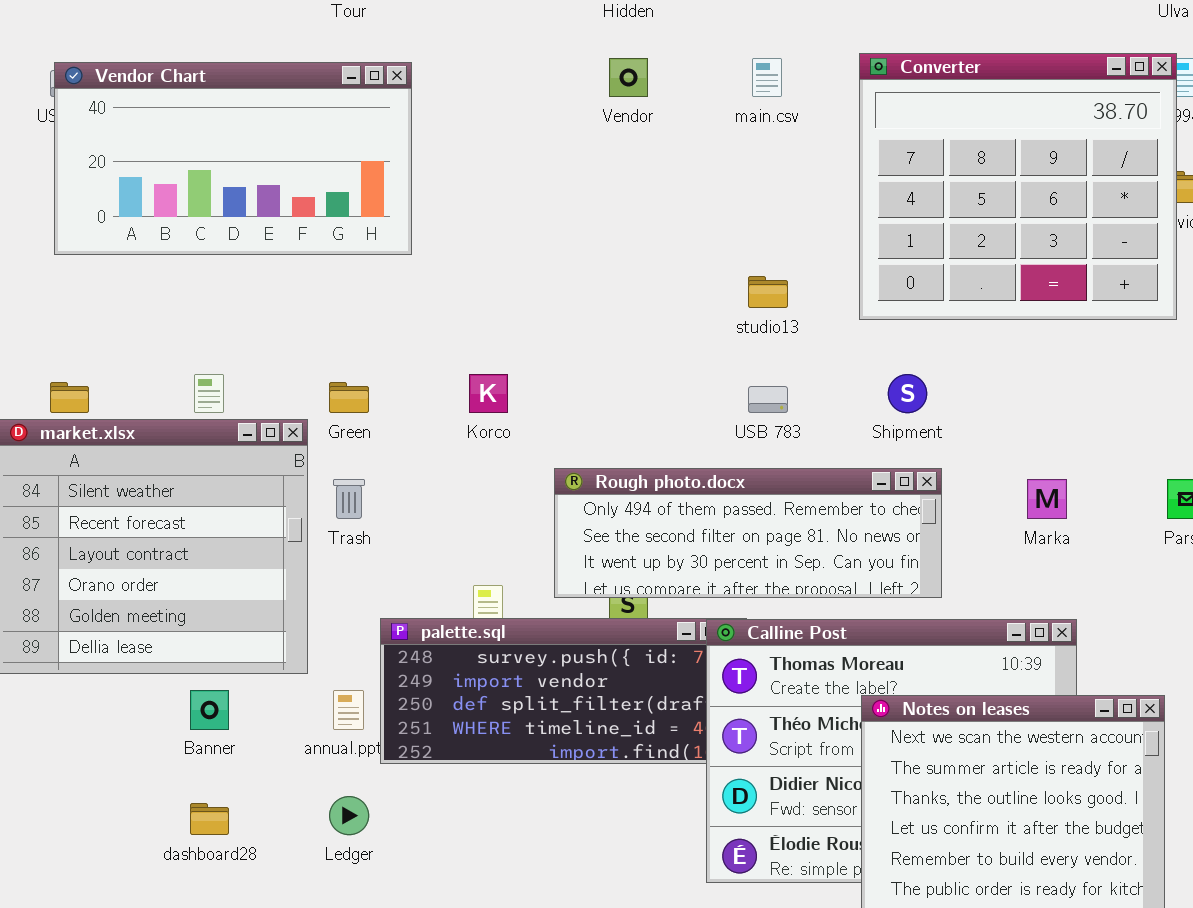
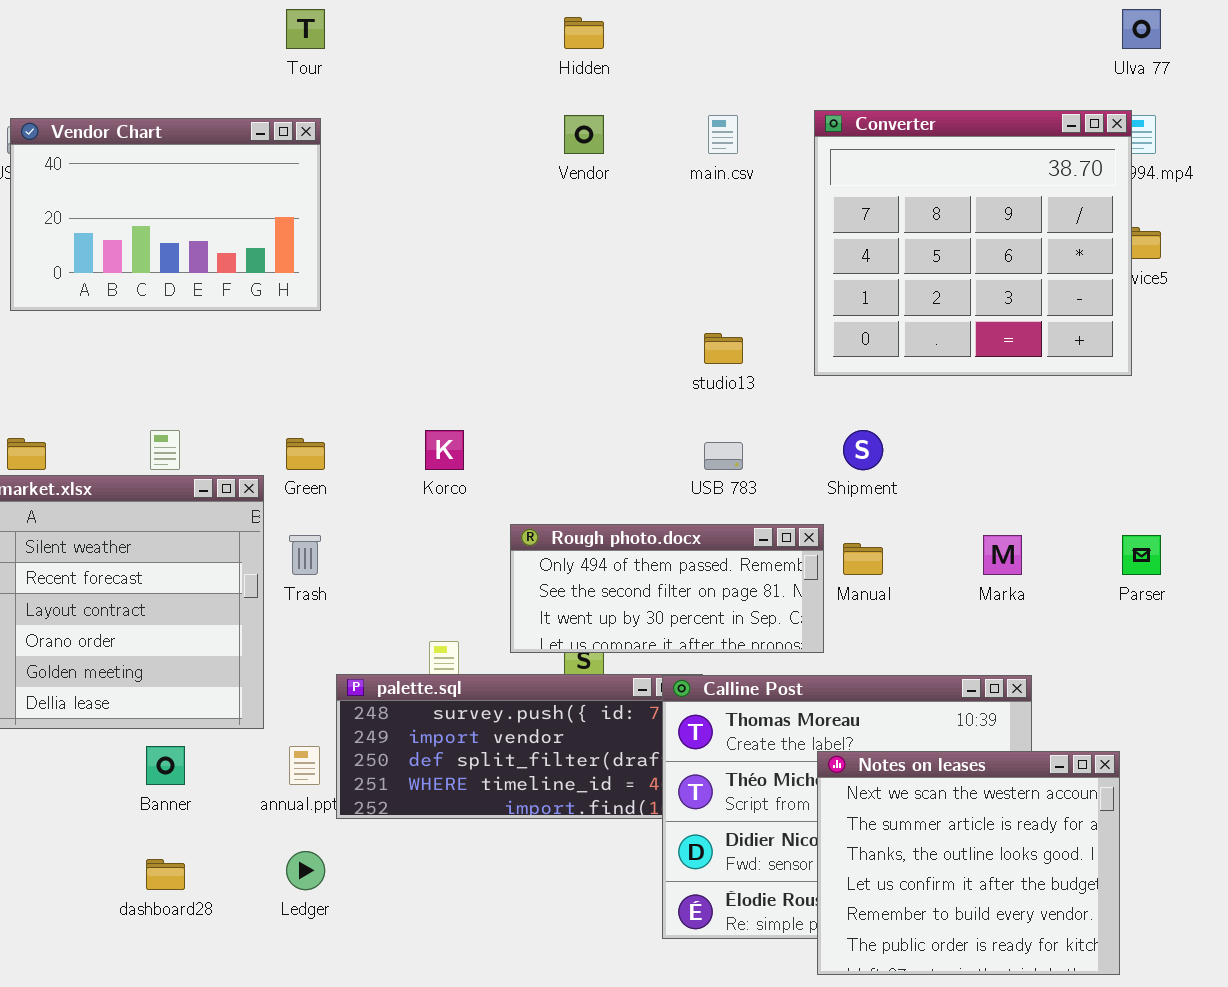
Vendor Chart: [54,62,412,255] -> [10,118,321,311], resized
Rough photo.docx: [554,468,942,598] -> [510,524,824,653], resized

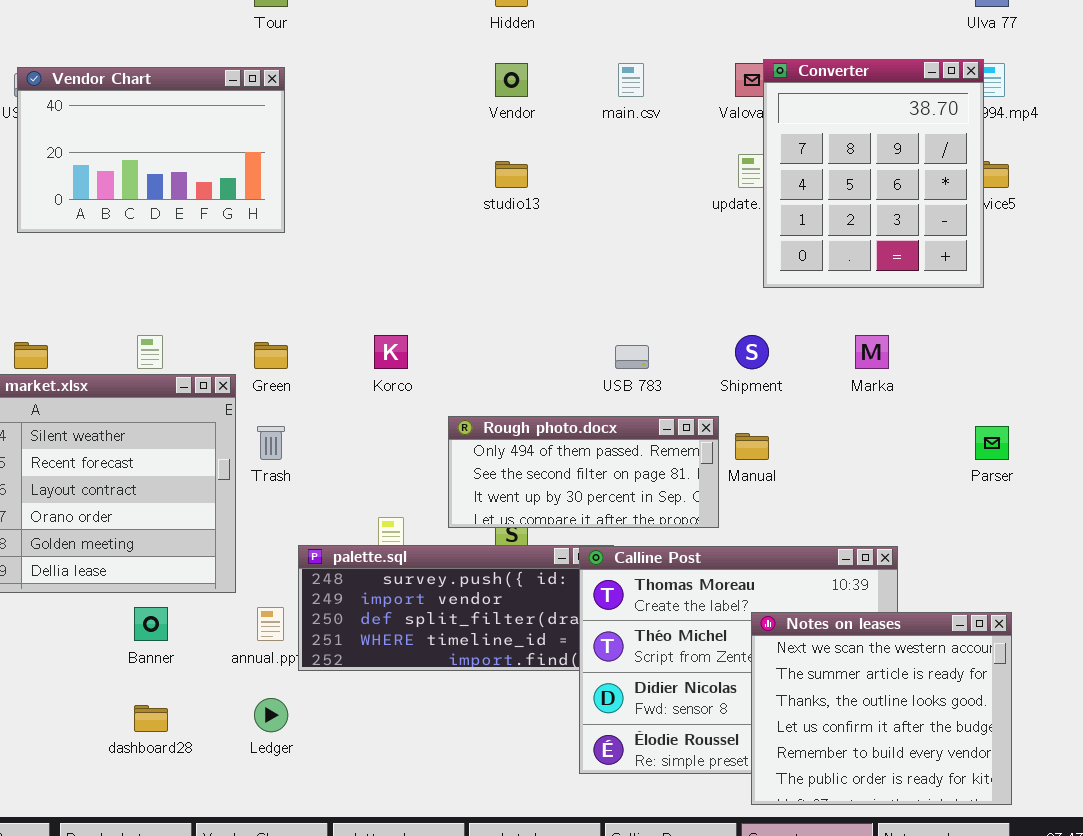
Converter: [814,110,1132,376] -> [763,59,984,288], resized
studio13: [704,333,743,364] -> [495,161,528,188], moved
Marka: [983,535,1022,575] -> [855,335,889,369], moved
Notes on leases: [817,751,1120,975] -> [751,612,1012,805], moved

